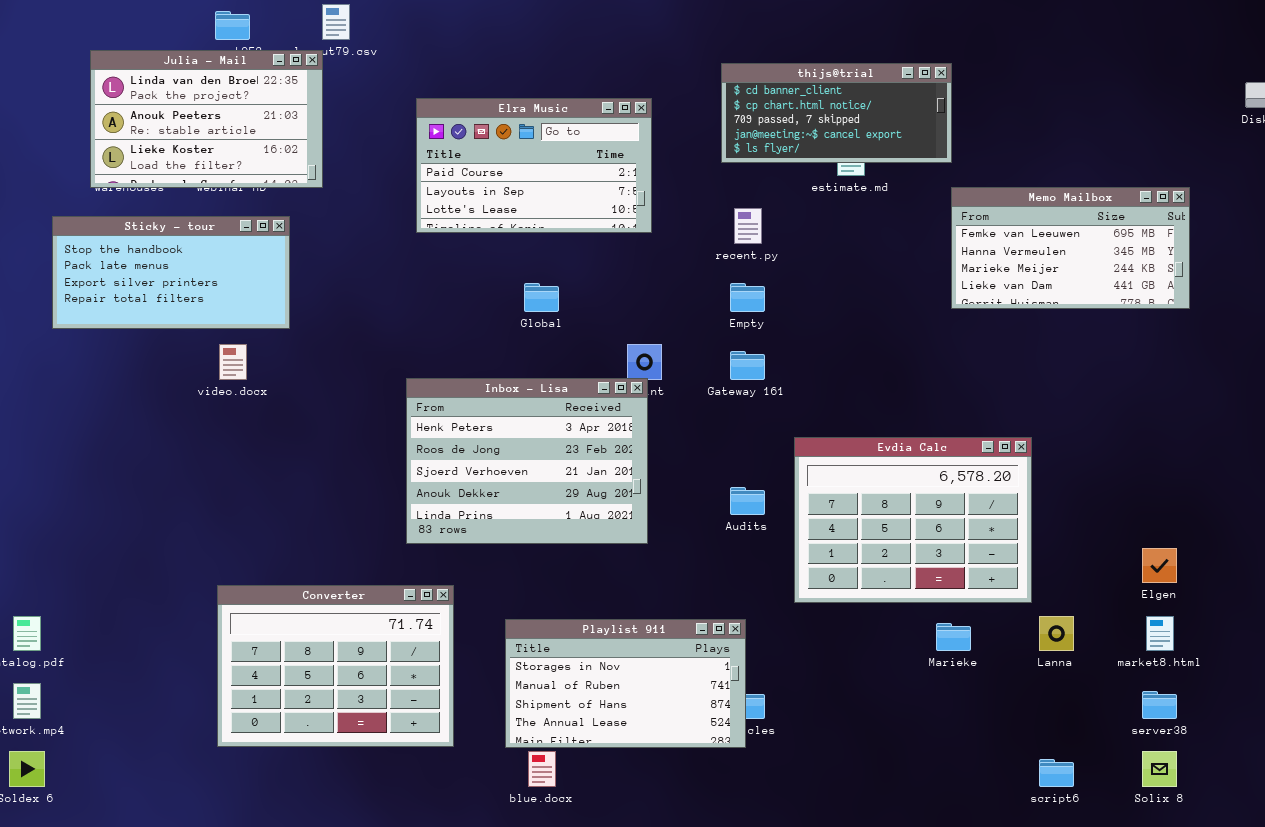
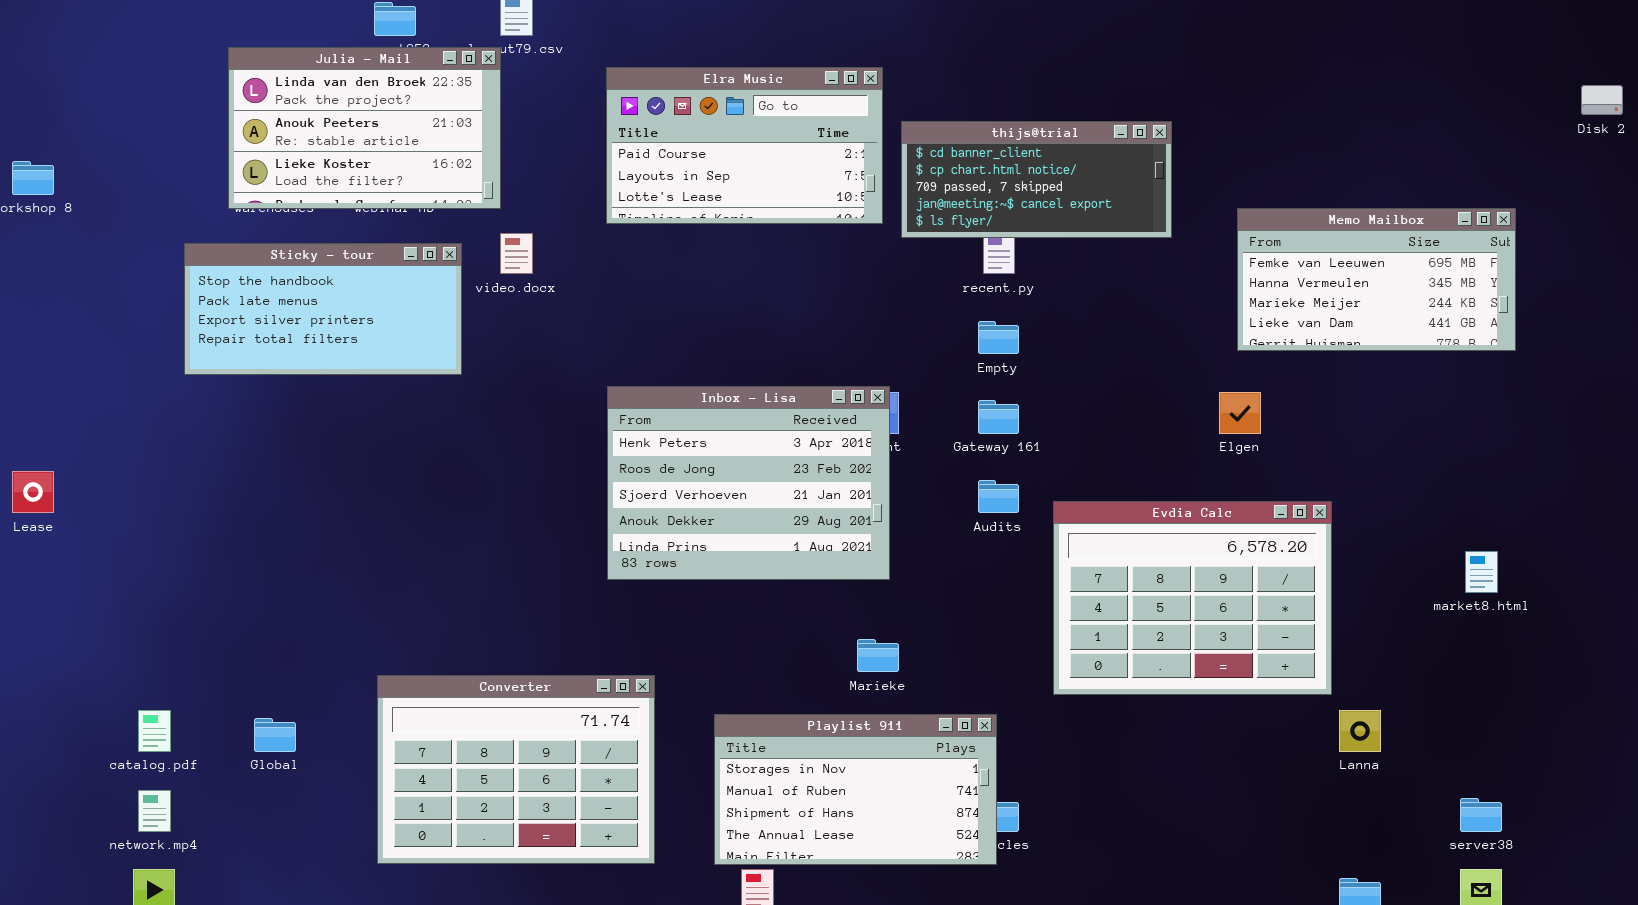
thijs@trial: [721,63,952,163] -> [901,121,1172,238], moved
Elra Music: [416,98,652,233] -> [606,67,883,224], moved
Global: [524,283,559,312] -> [254,718,296,752], moved
video.docx: [219,344,247,380] -> [500,233,533,274], moved
Inbox - Lisa: [406,378,648,544] -> [607,386,890,580], moved
Audits: [730,487,765,515] -> [978,480,1019,513], moved
Elgen: [1142,548,1177,583] -> [1219,392,1261,434], moved
market8.html: [1146,616,1174,651] -> [1465,551,1498,593], moved
Marieke: [936,623,971,651] -> [857,639,899,672], moved

